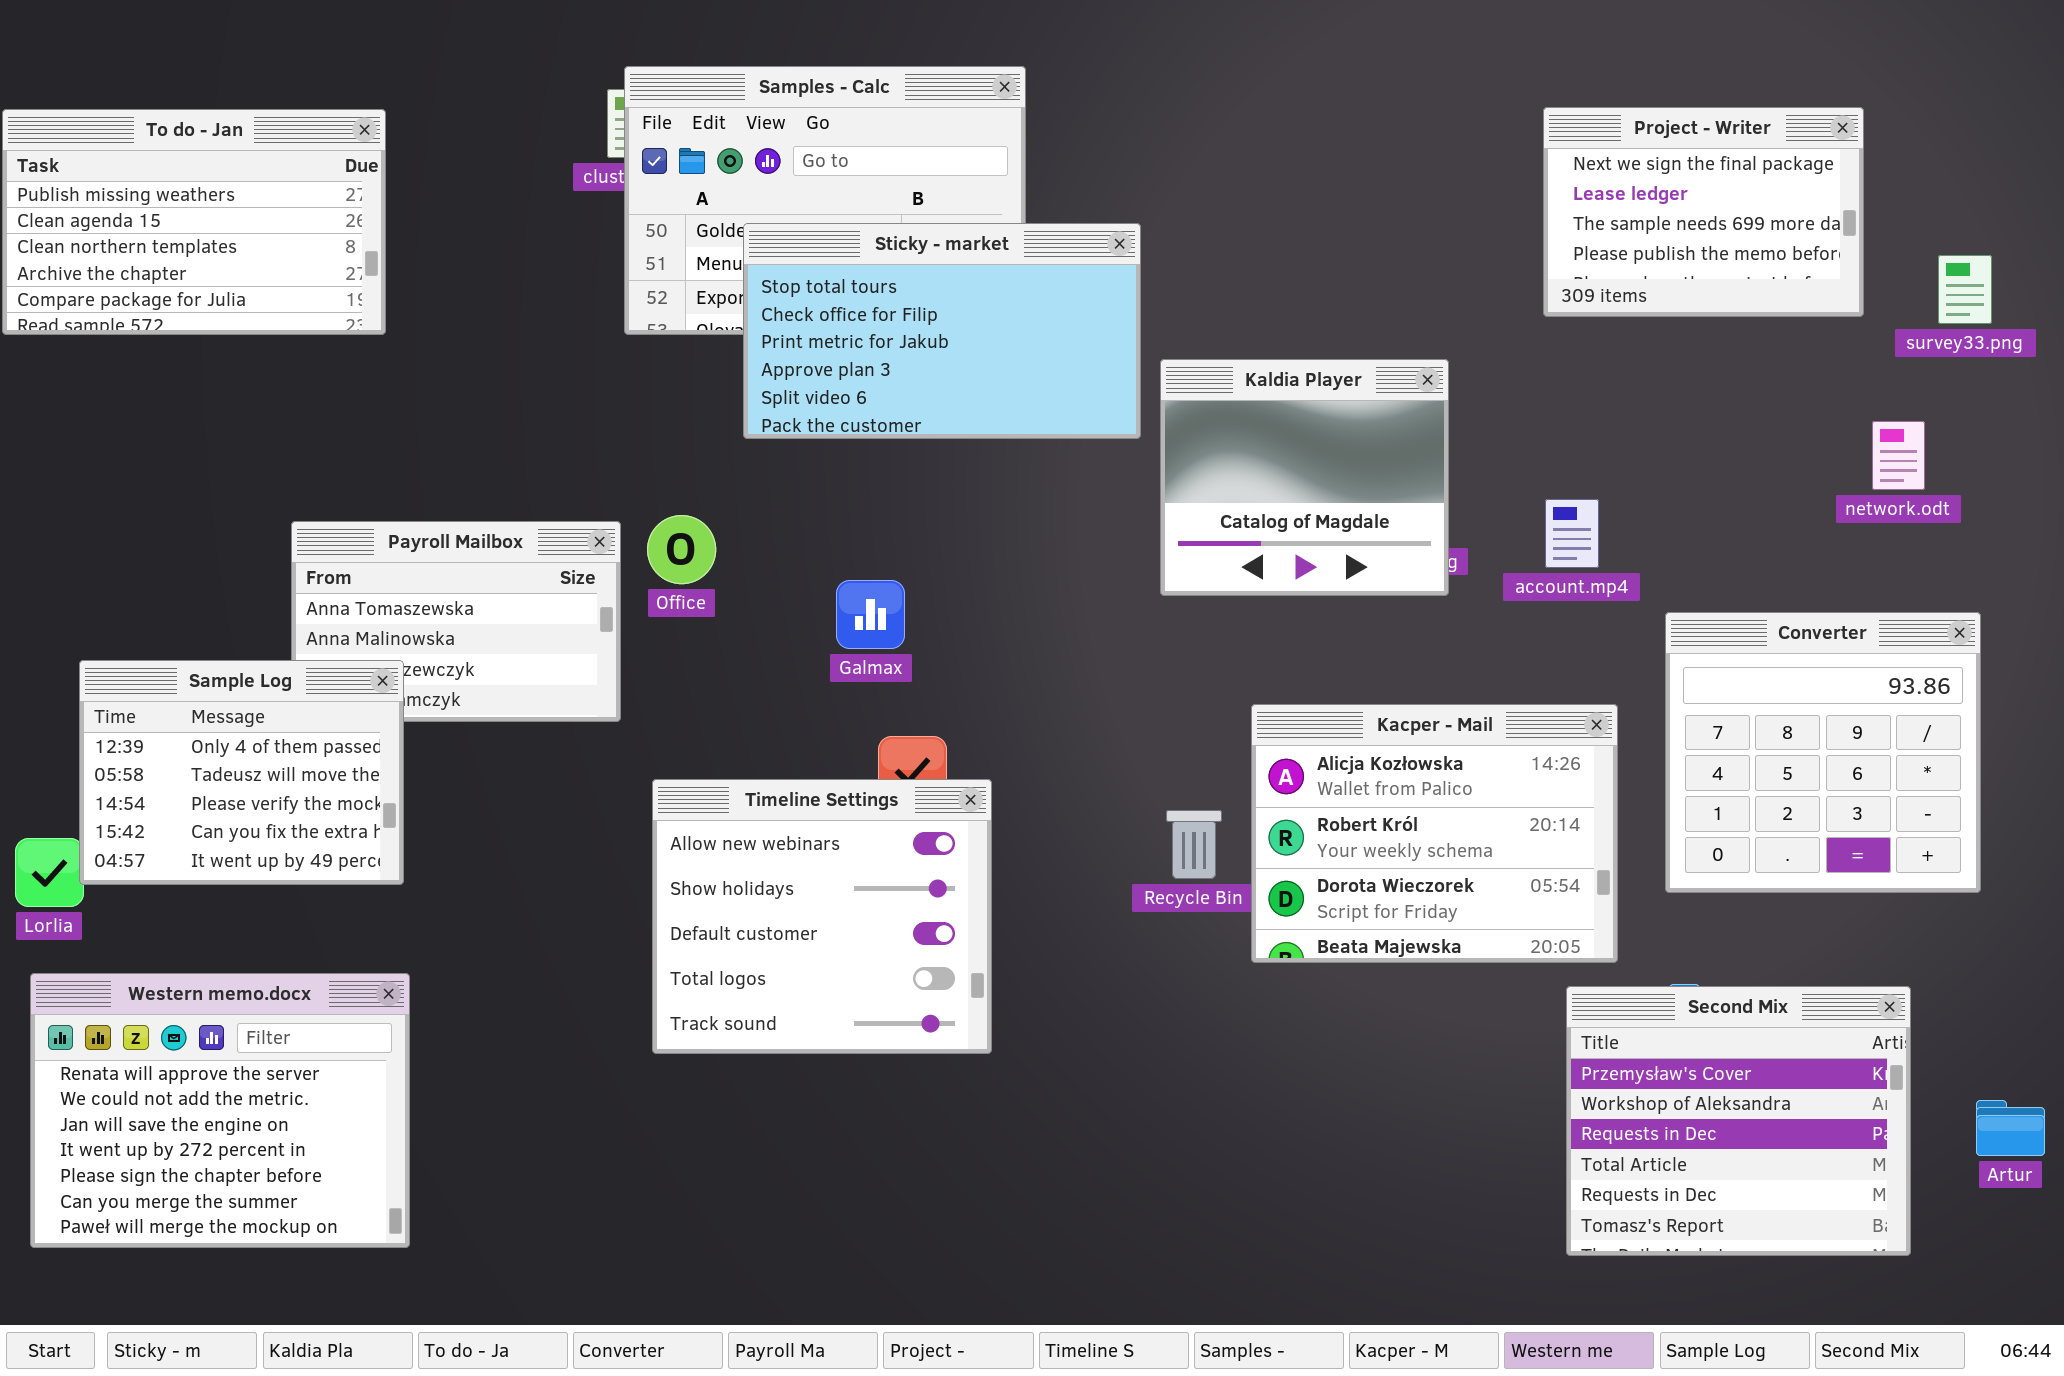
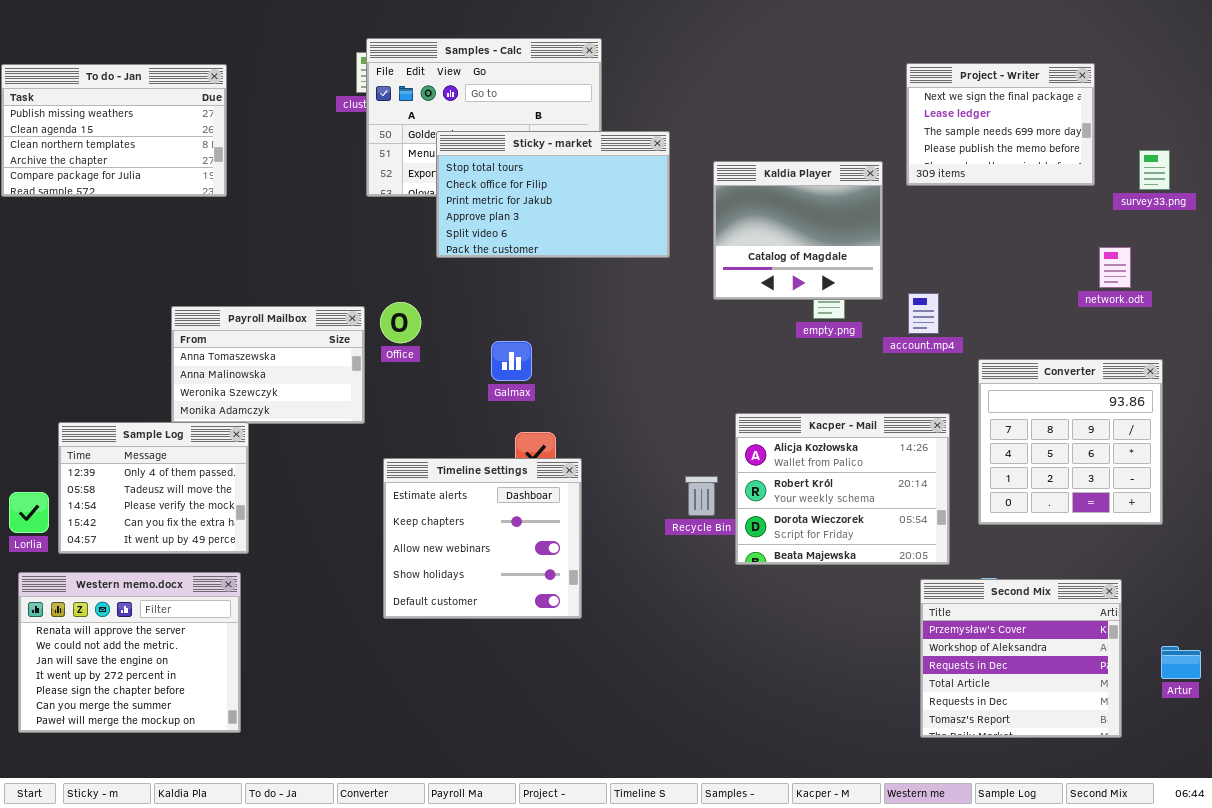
Kaldia Player: [1160,359,1449,596] -> [713,161,883,300], moved
Sample Log: [79,660,404,885] -> [58,422,249,554], moved
Timeline Settings: [652,779,992,1054] -> [383,458,582,619], scrolled up 2 rows

